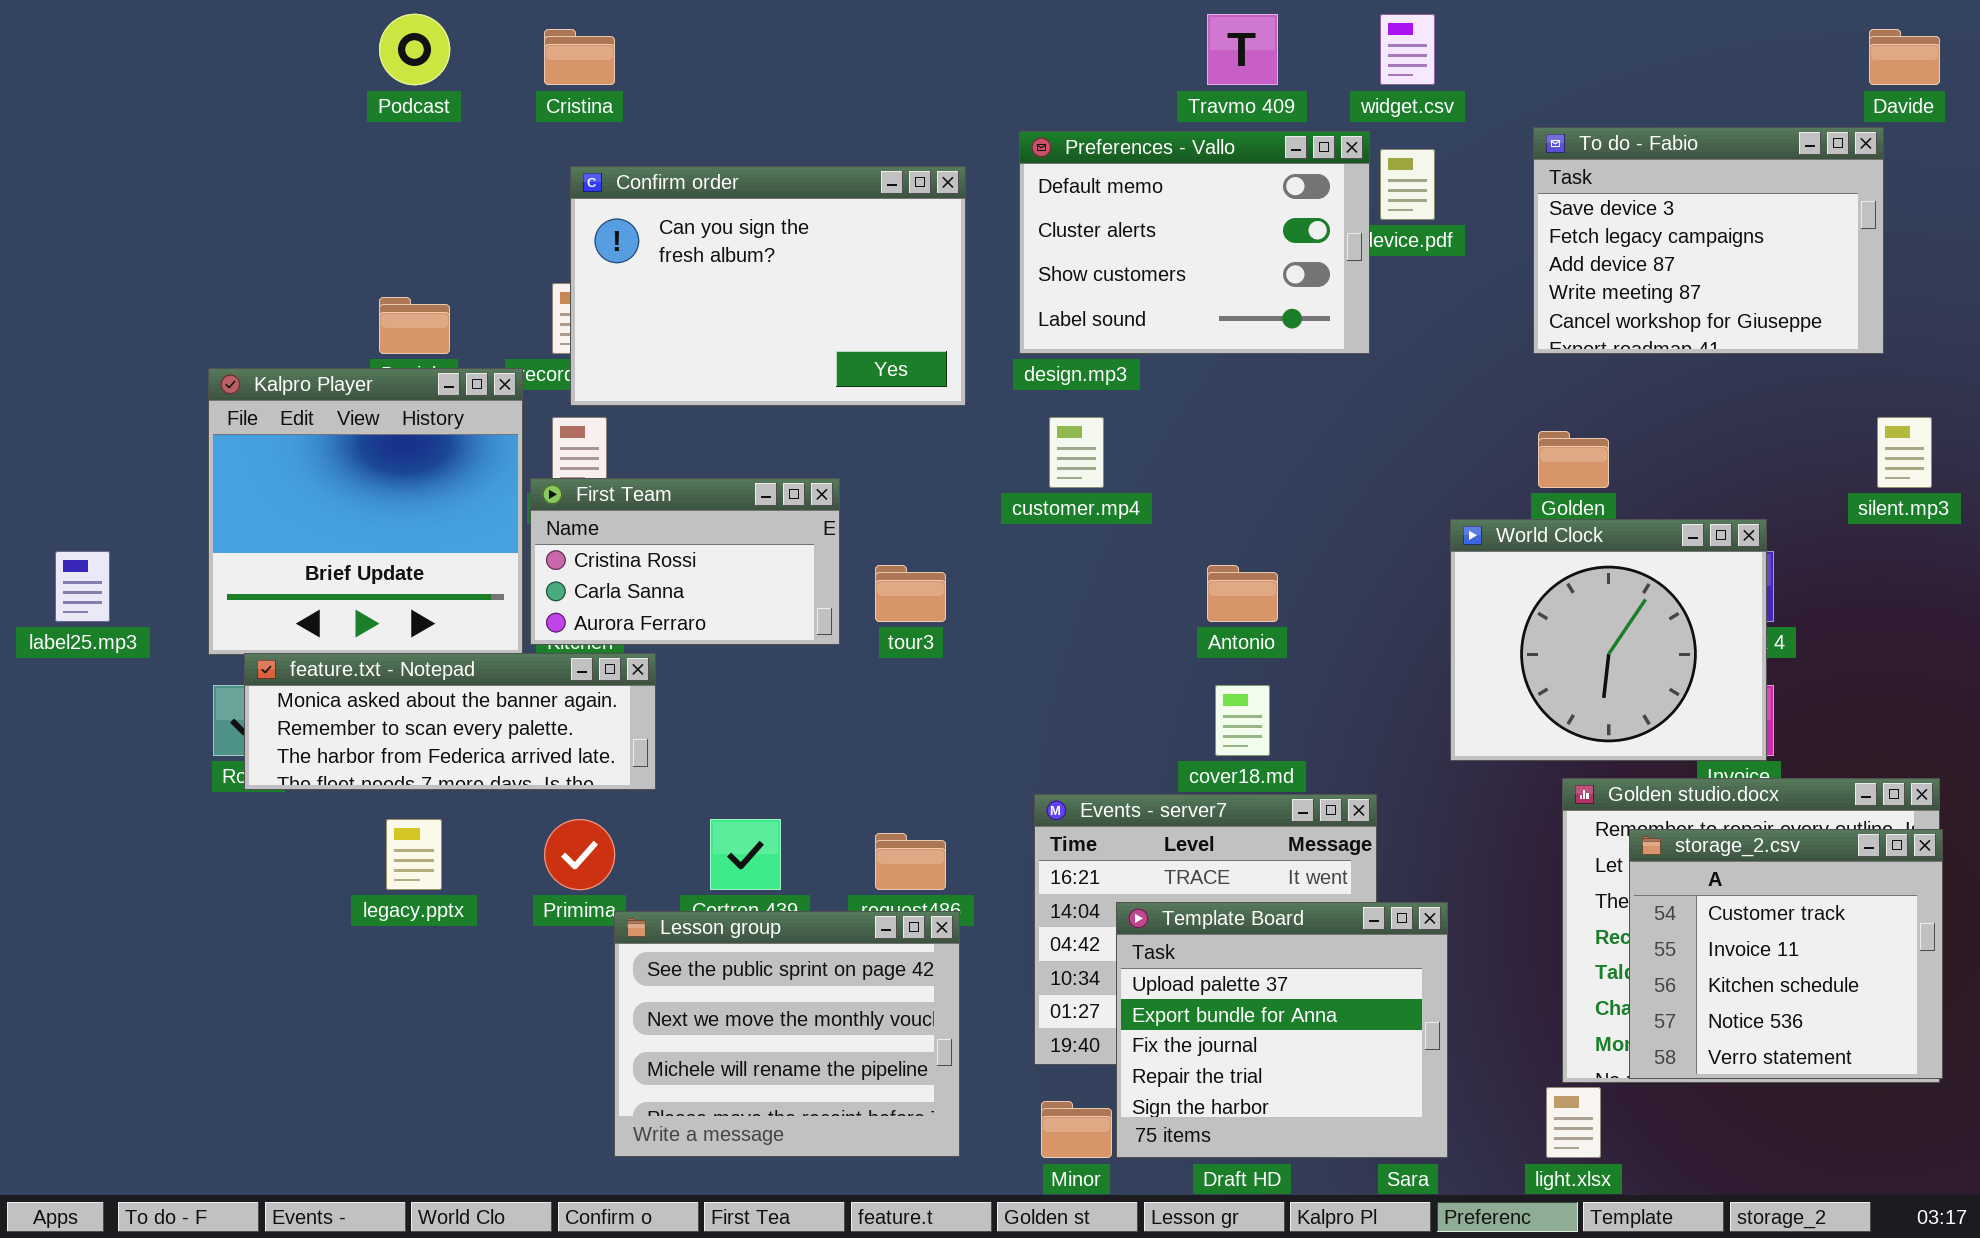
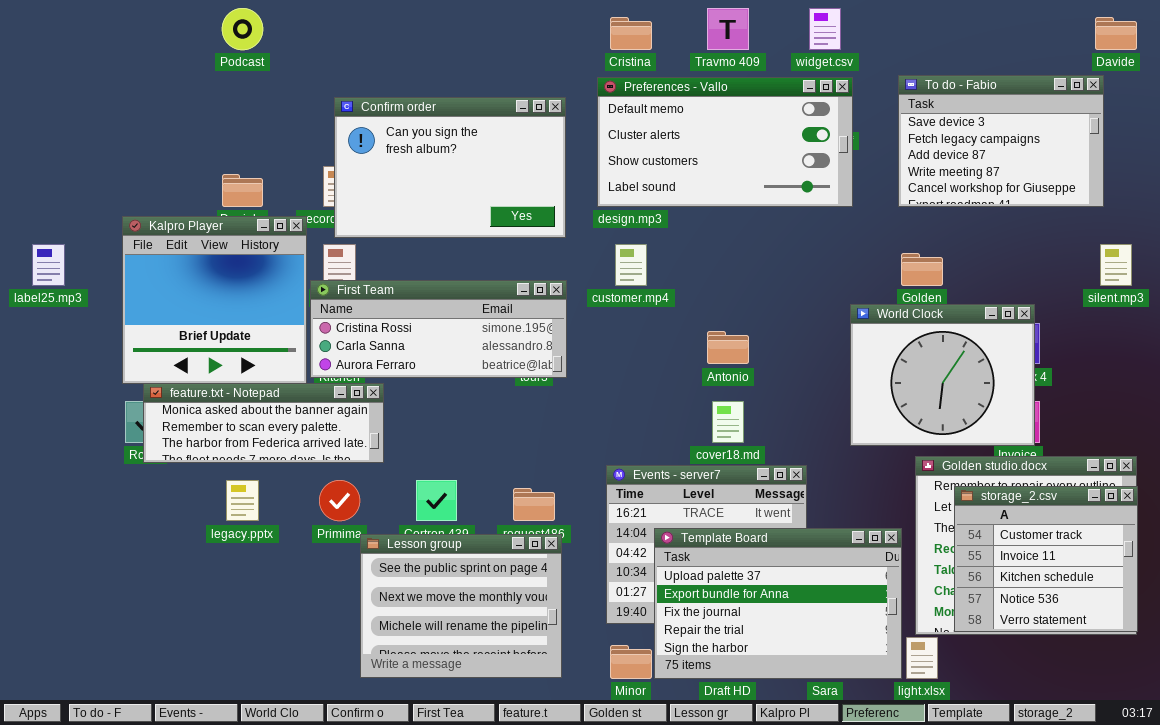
Cristina: [544,29,615,85] -> [610,17,652,50], moved
Preferences - Vallo: [1019,131,1370,354] -> [597,77,853,207], resized
First Team: [530,478,840,645] -> [310,280,567,378], resized
label25.mp3: [55,551,110,622] -> [32,244,65,286], moved
Template Board: [1116,902,1448,1158] -> [654,528,902,679], resized

